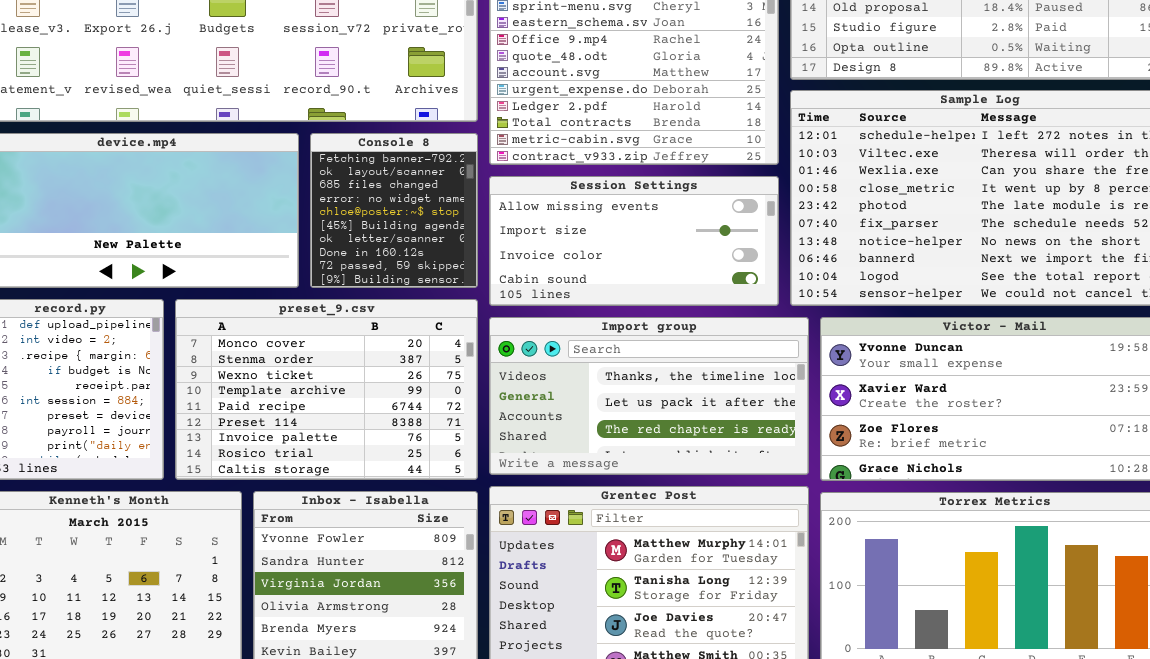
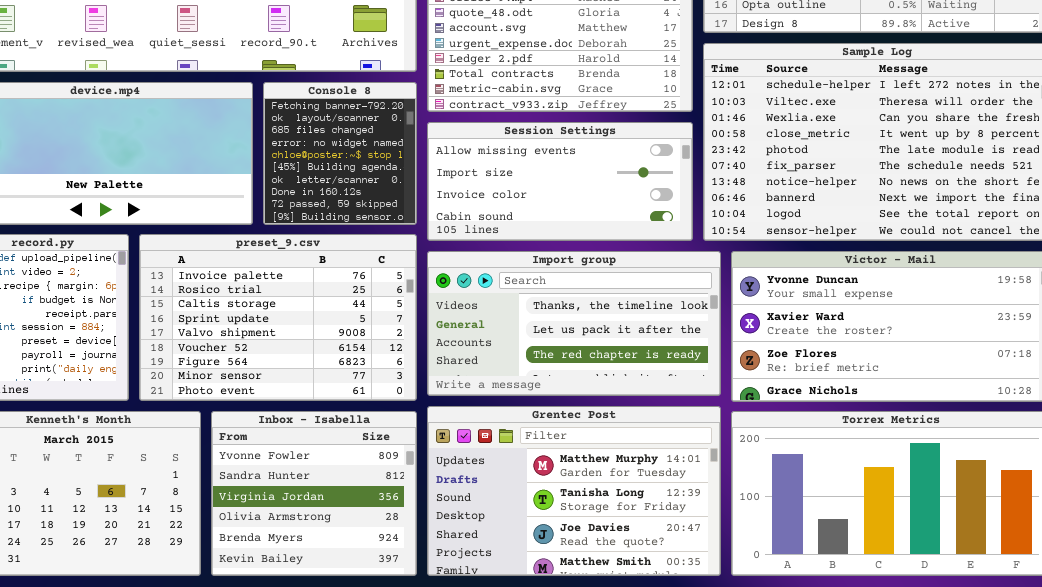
preset_9.csv: [175,299,478,480] -> [139,234,417,401], scrolled down 6 rows

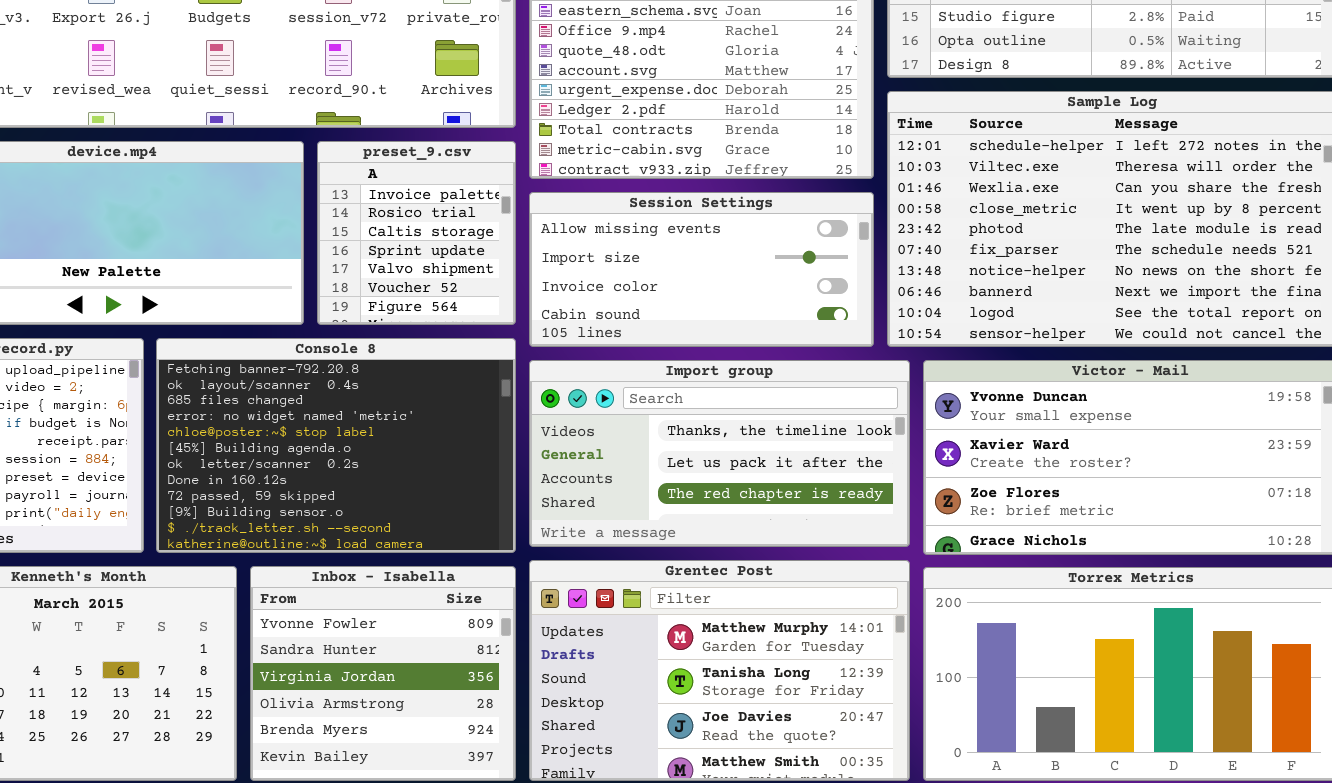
Console 8: [263,82,417,225] -> [156,338,516,553], moved, resized
preset_9.csv: [139,234,417,401] -> [317,141,516,325], moved, resized

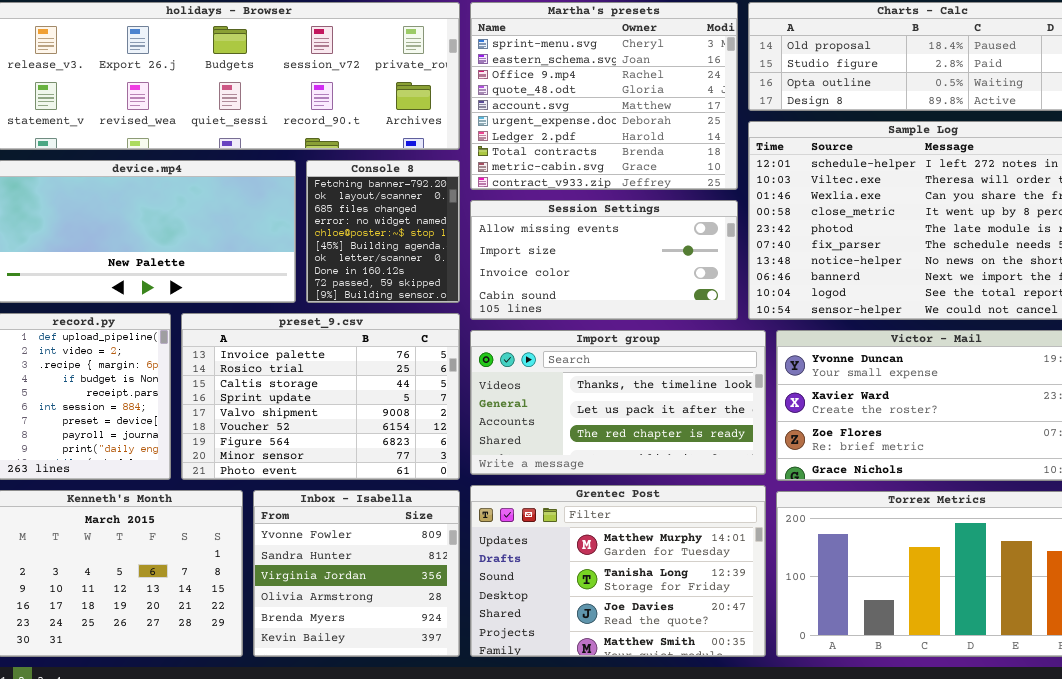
preset_9.csv: [317,141,516,325] -> [181,313,460,480], moved, resized
Console 8: [156,338,516,553] -> [306,160,460,303], moved, resized

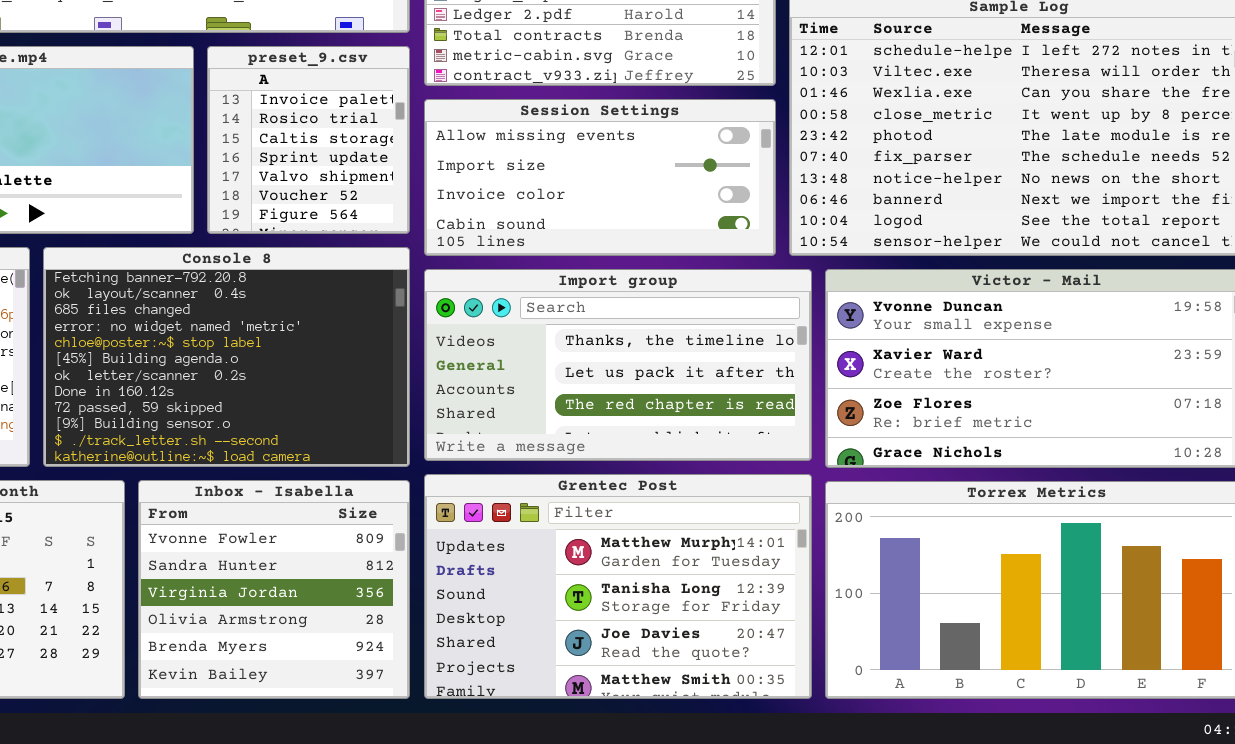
Console 8: [306,160,460,303] -> [43,247,410,467], moved, resized
preset_9.csv: [181,313,460,480] -> [207,46,410,234], moved, resized

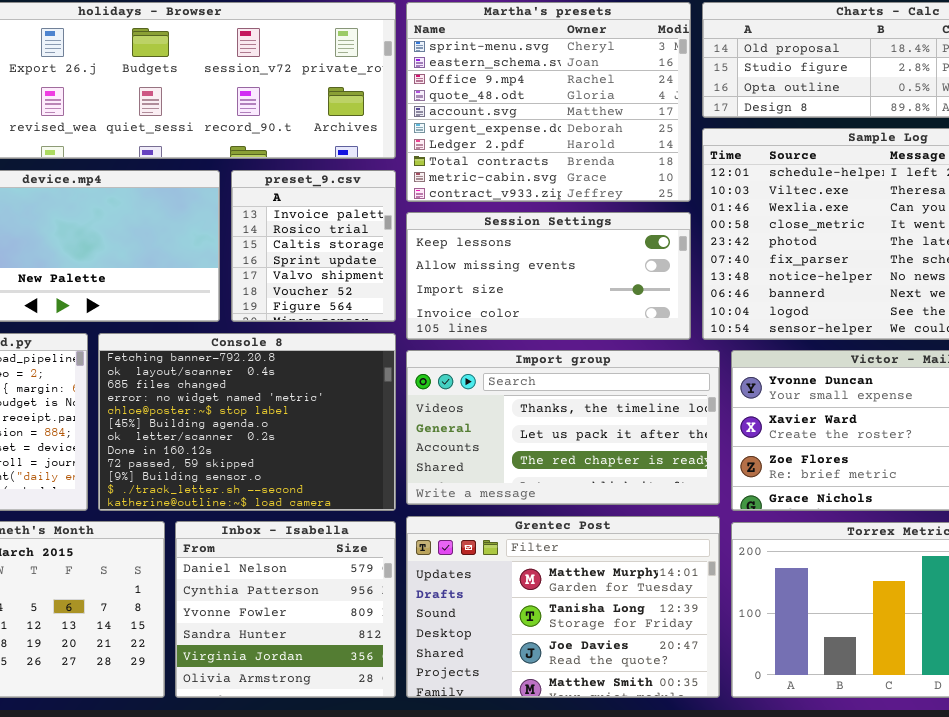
Session Settings: [424,99,776,256] -> [406,212,691,340], scrolled up 1 row
Inbox - Isabella: [138,480,410,699] -> [175,521,396,698], scrolled up 2 rows

